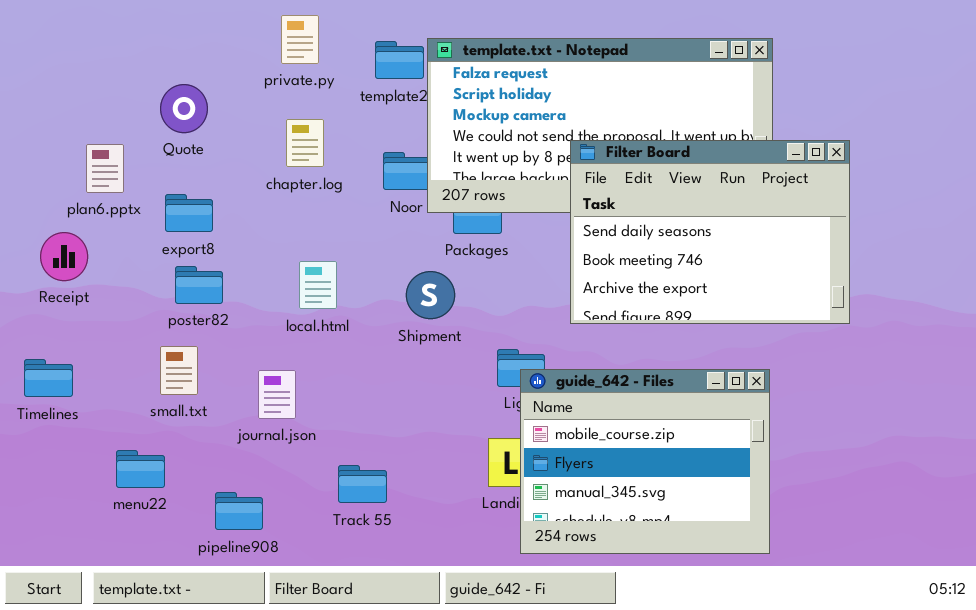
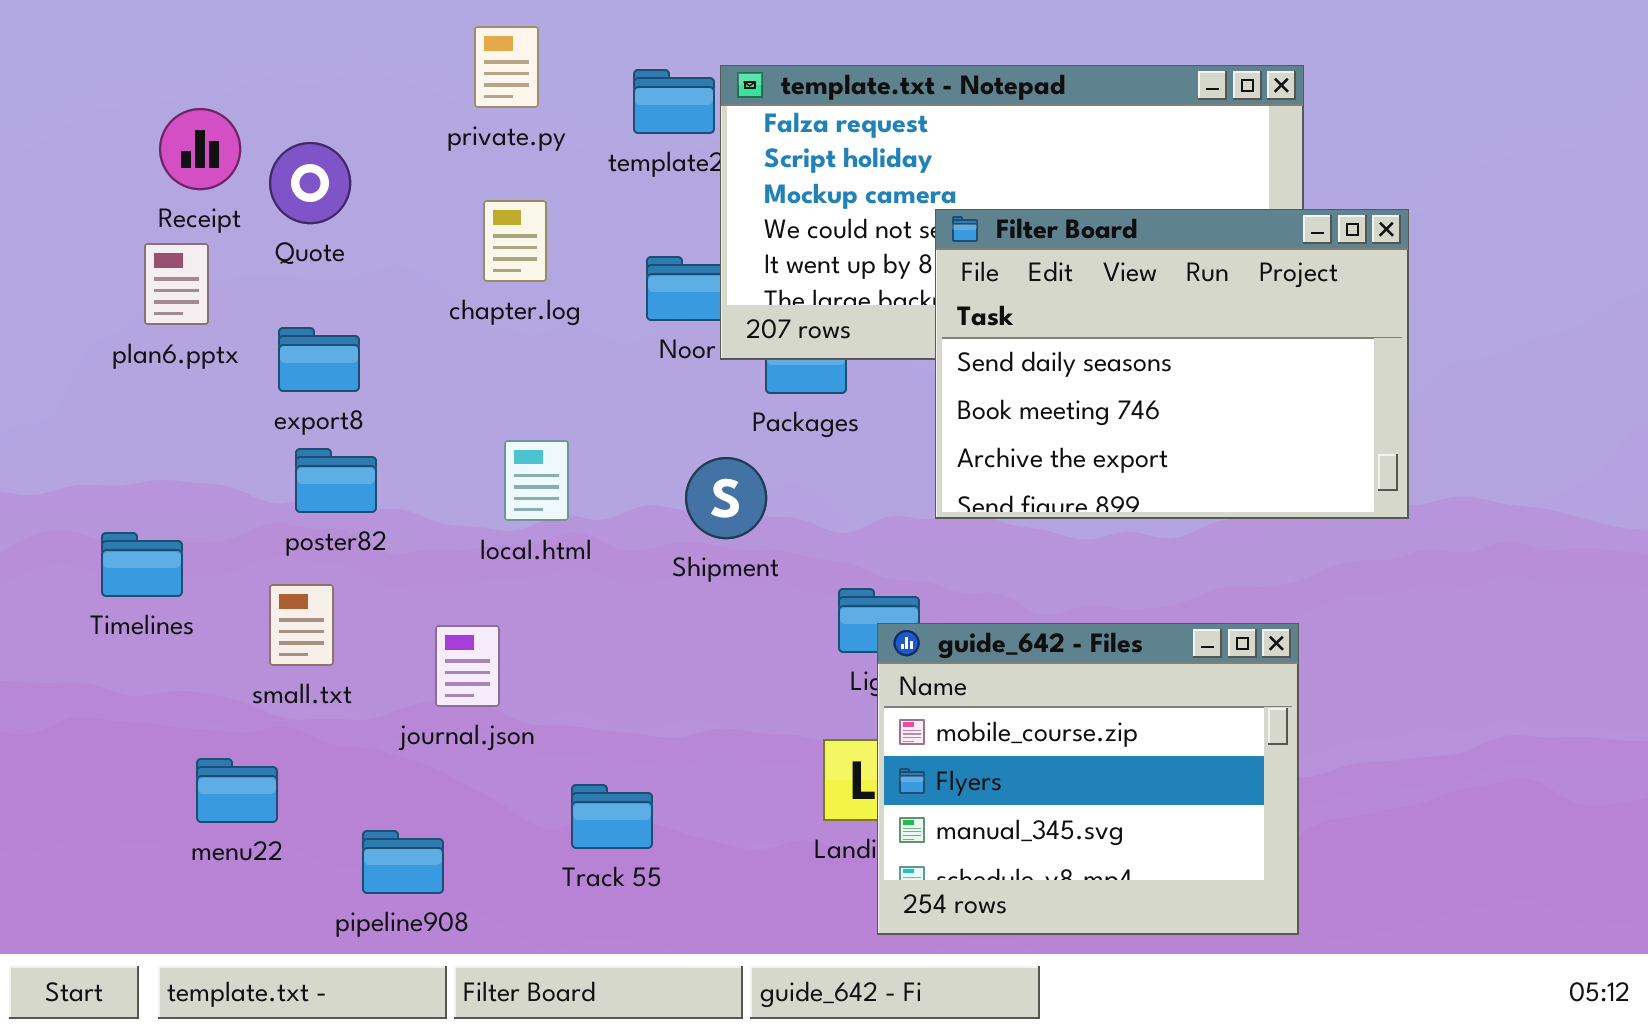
Filter Board: [570,140,850,324] -> [935,209,1409,519], moved
Receipt: [40,232,88,281] -> [159,108,241,190], moved
Timelines: [24,359,73,397] -> [101,532,183,597], moved

